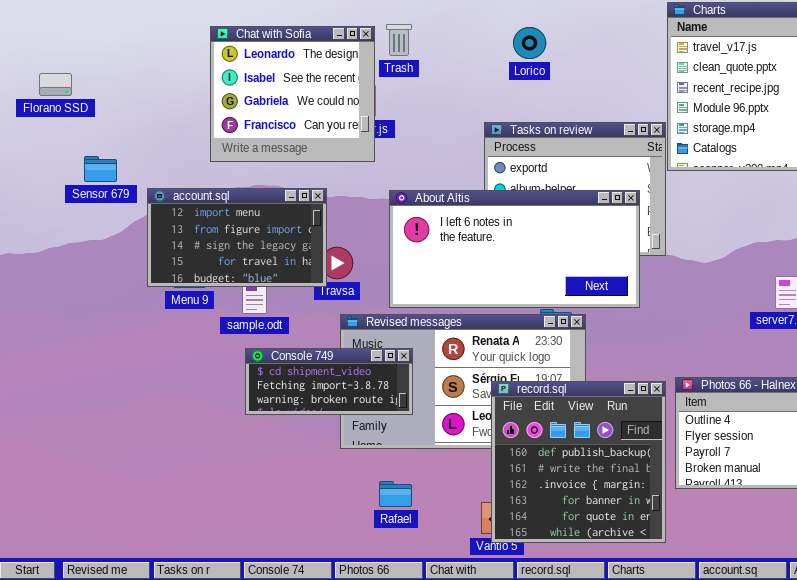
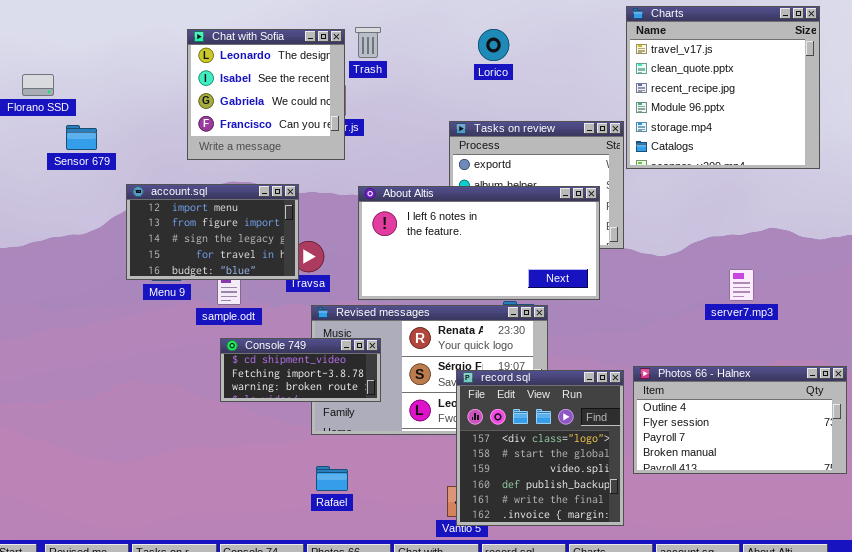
Sensor 679: [84,156,117,182] -> [66,125,97,150], moved
record.sql: [491,381,666,543] -> [456,370,624,526], scrolled up 3 rows
Rafael: [379,481,412,507] -> [316,466,348,491], moved

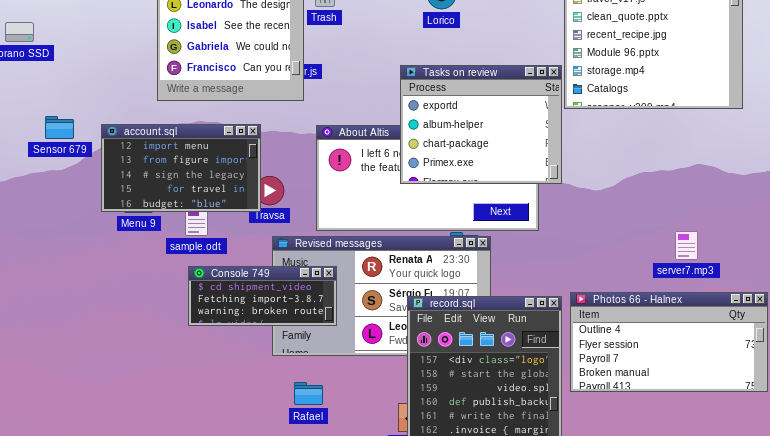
Tasks on review: [449,121,624,249] -> [400,65,562,184], raised
Sensor 679: [66,125,97,150] -> [45,116,74,139], moved
server7.mp3: [729,269,754,301] -> [675,231,698,260], moved
Rafael: [316,466,348,491] -> [294,382,323,405], moved

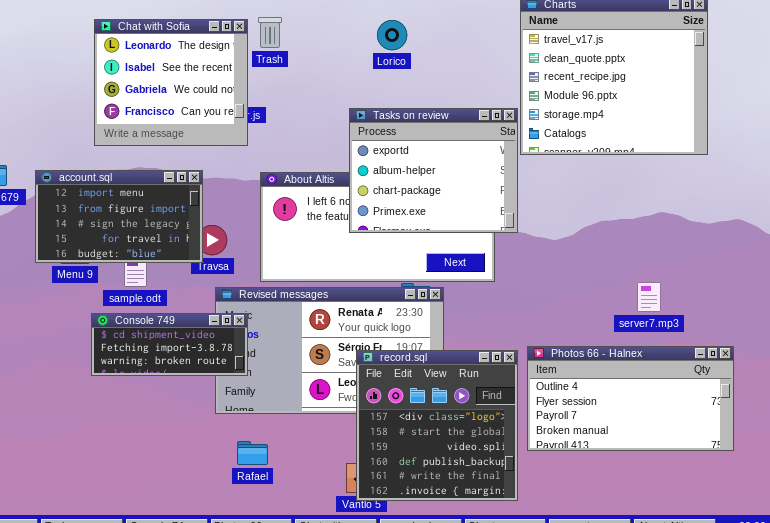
Console 749: [188,266,337,326] -> [91,313,248,376], moved

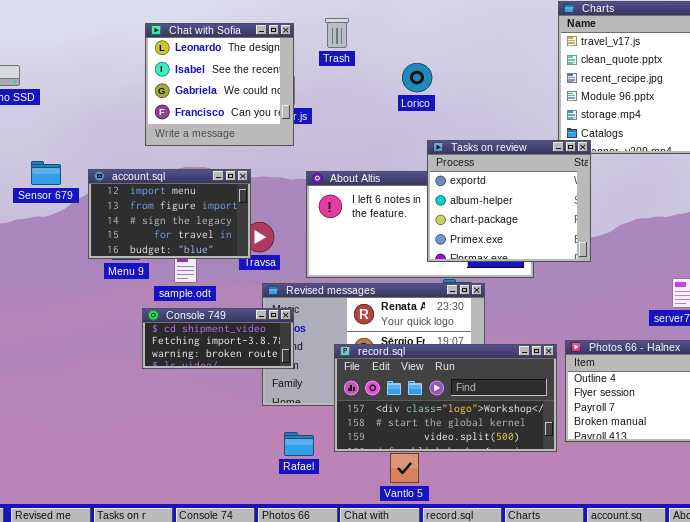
Trash: [258,17,282,48] -> [325,18,349,48], moved
Lorico: [377,20,407,50] -> [402,63,432,92], moved
Tasks on review: [349,108,518,233] -> [427,140,591,262], moved
record.sql: [356,350,518,501] -> [334,344,557,452], resized

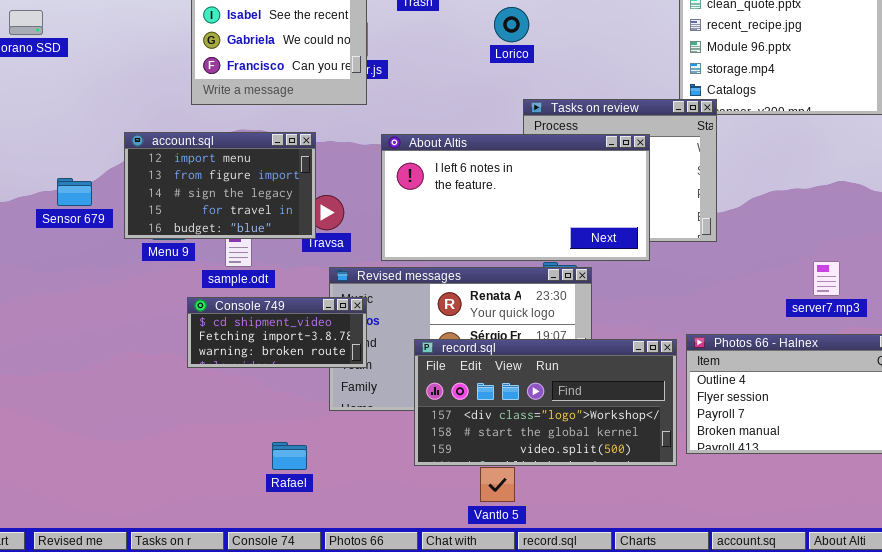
Sensor 679: [31,161,61,185] -> [57,178,92,206], moved
About Altis: [306,171,534,278] -> [381,134,650,261], raised
Rafael: [284,432,314,456] -> [272,442,307,470], moved

